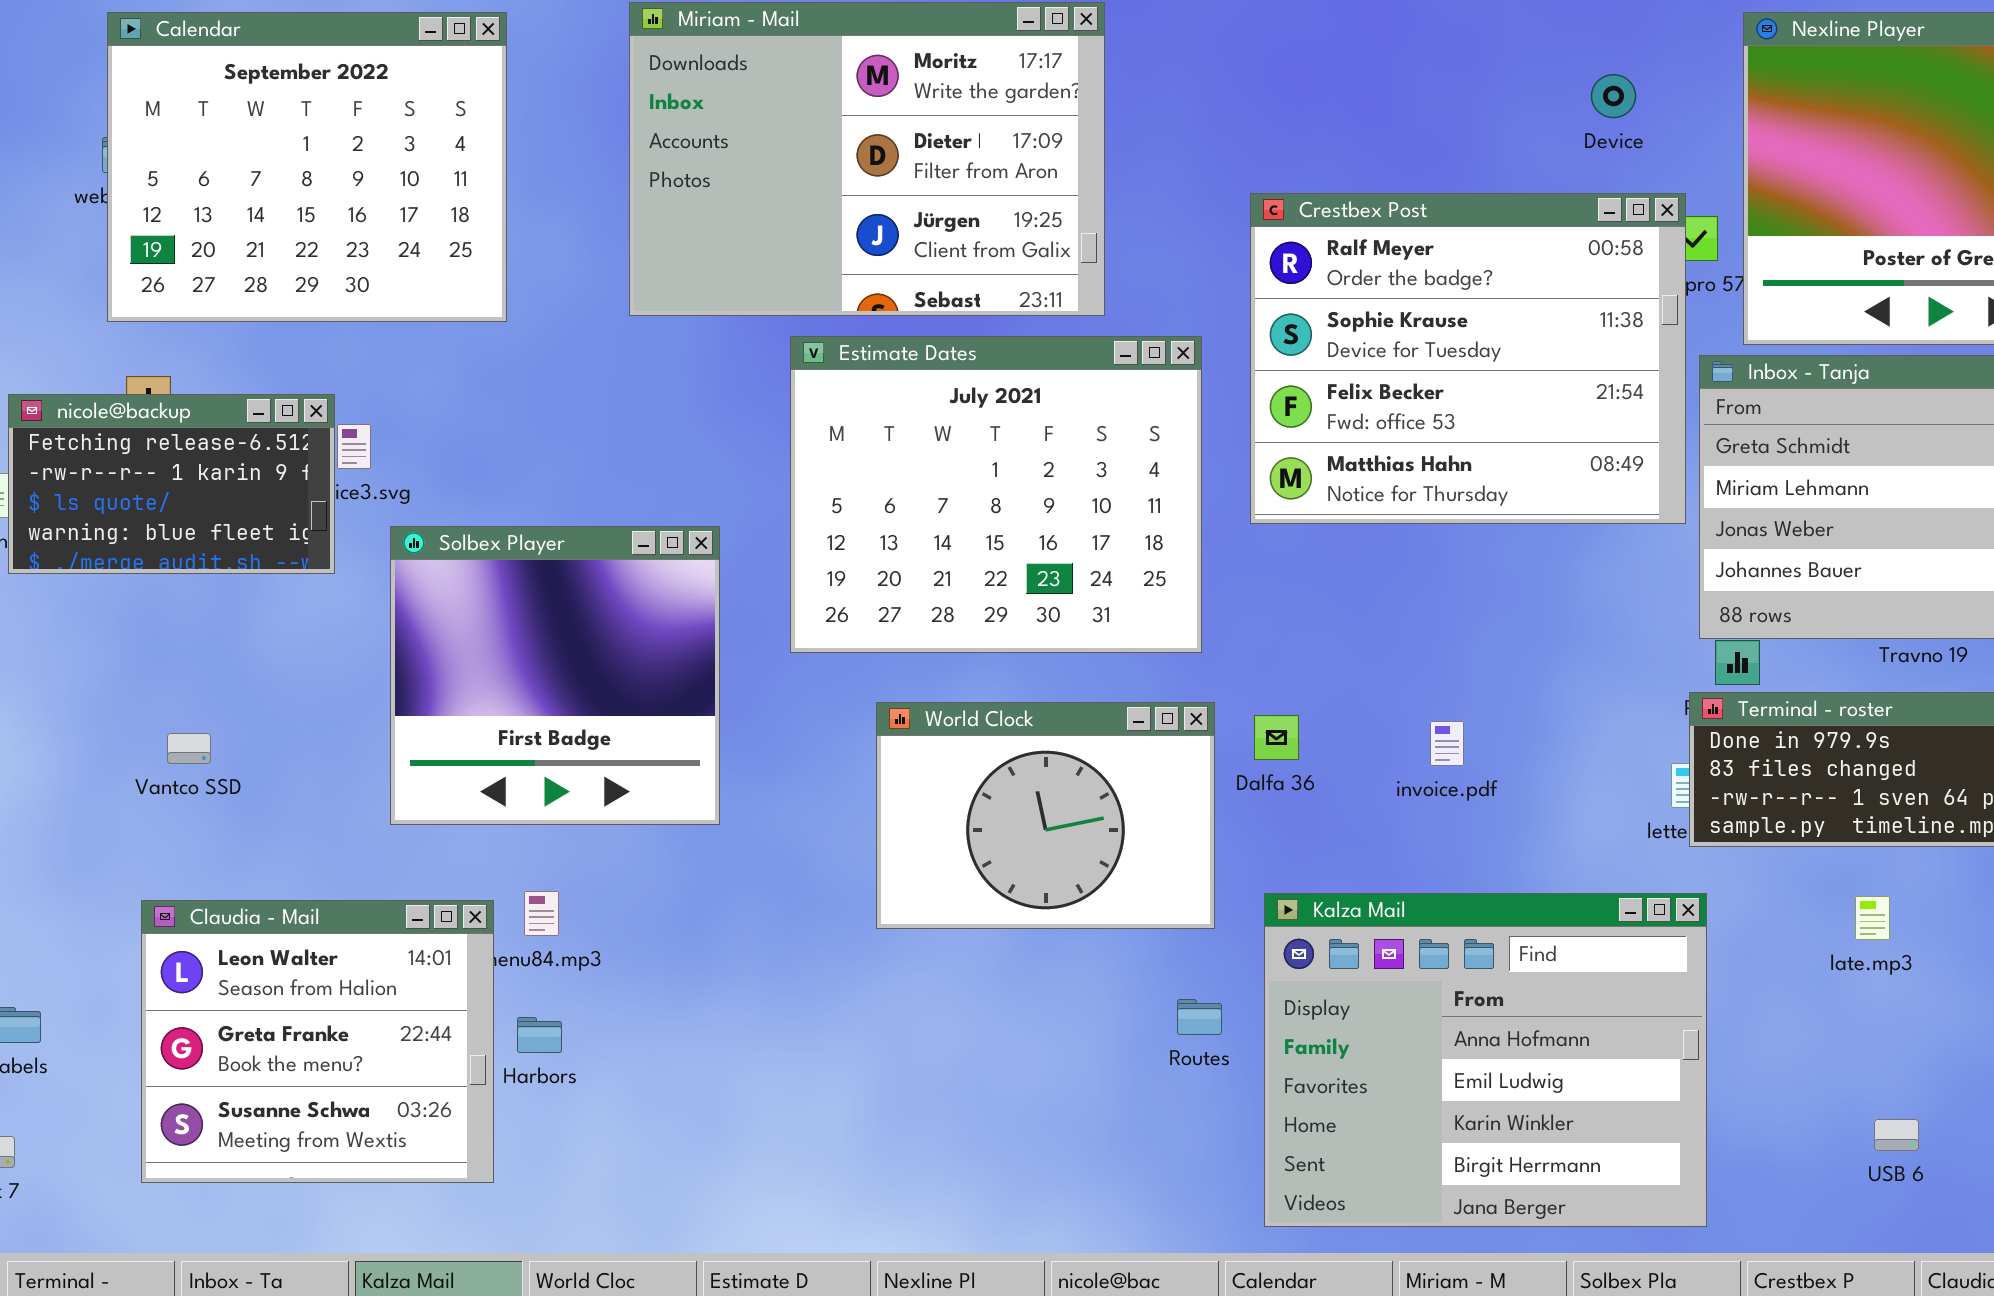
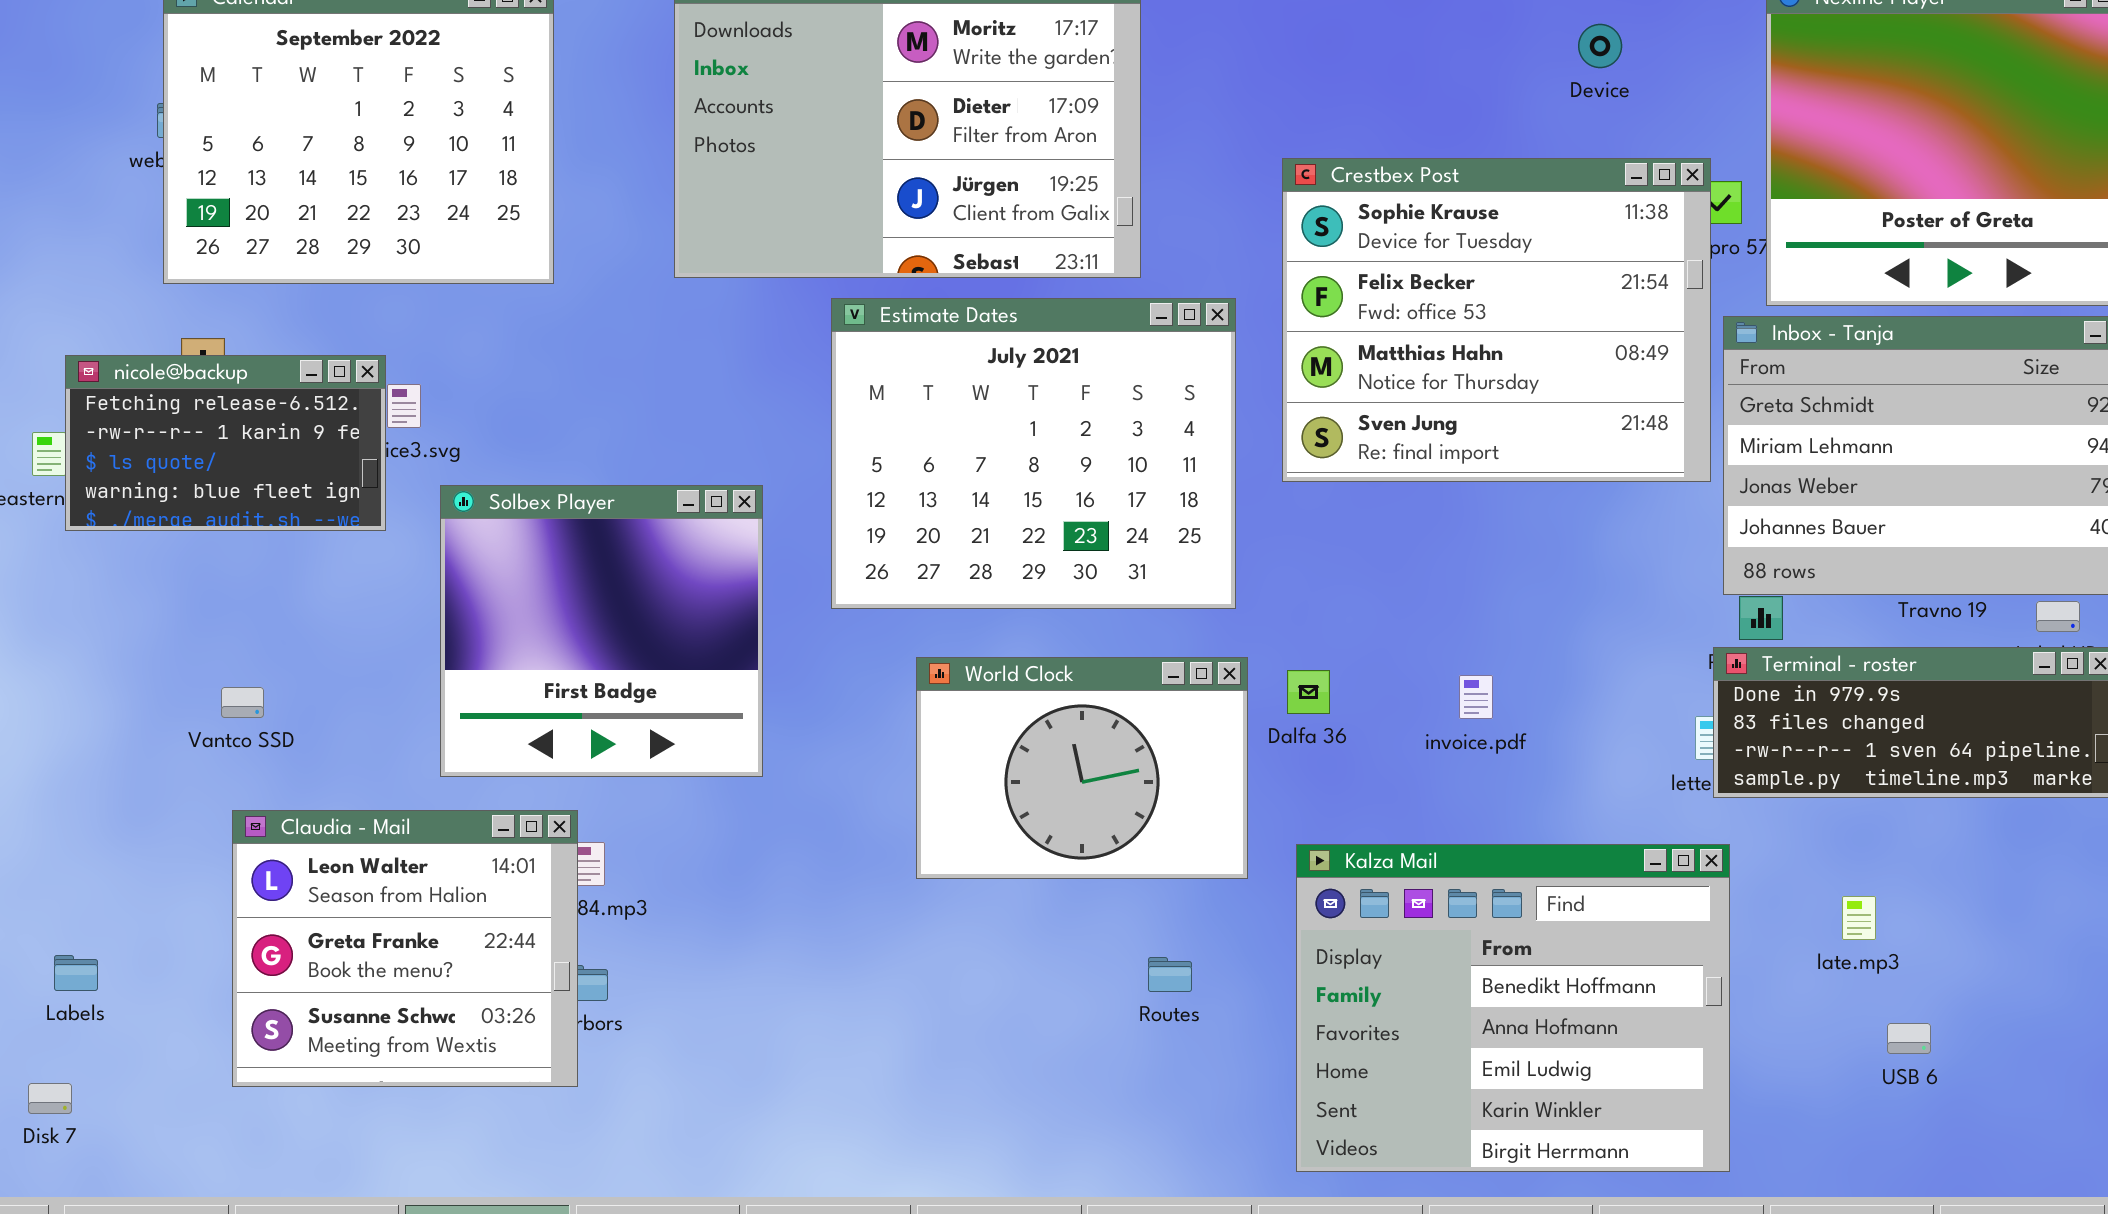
Device: [1591,74,1636,118] -> [1578,24,1622,68], moved
Crestbex Post: [1250,193,1686,524] -> [1282,158,1711,482], scrolled down 1 row
Kalza Mail: [1264,893,1707,1227] -> [1296,844,1730,1172], scrolled up 1 row
late.mp3: [1855,896,1890,940] -> [1842,896,1876,940], moved
Claudia - Mail: [141,900,494,1183] -> [232,810,578,1087], moved
Routes: [1177,999,1222,1035] -> [1148,957,1192,992], moved
USB 6: [1874,1119,1919,1151] -> [1887,1023,1931,1054], moved

